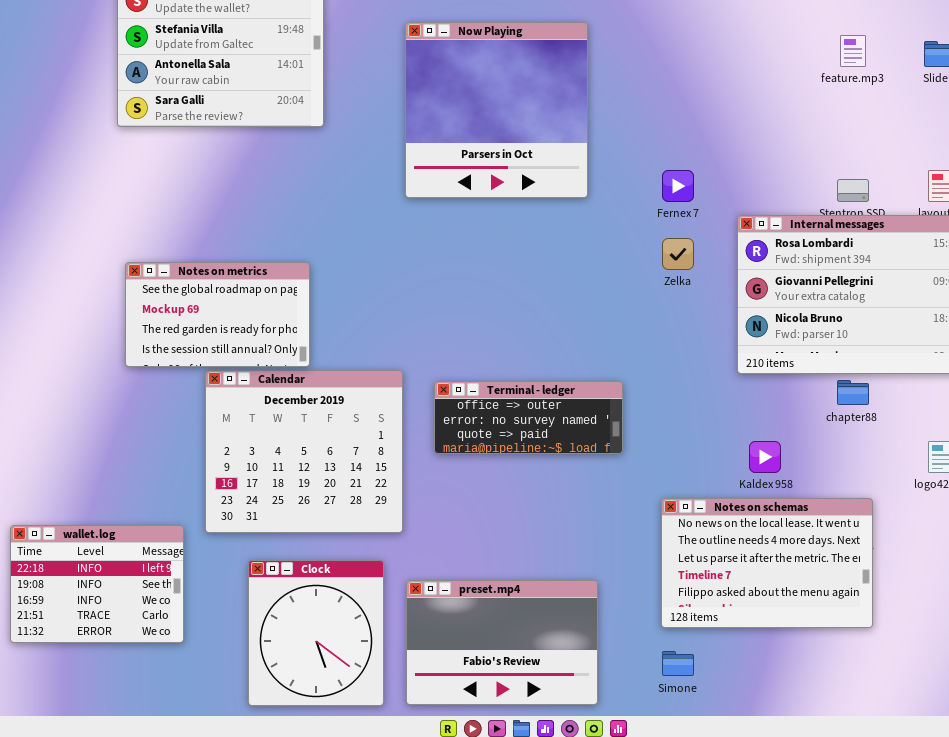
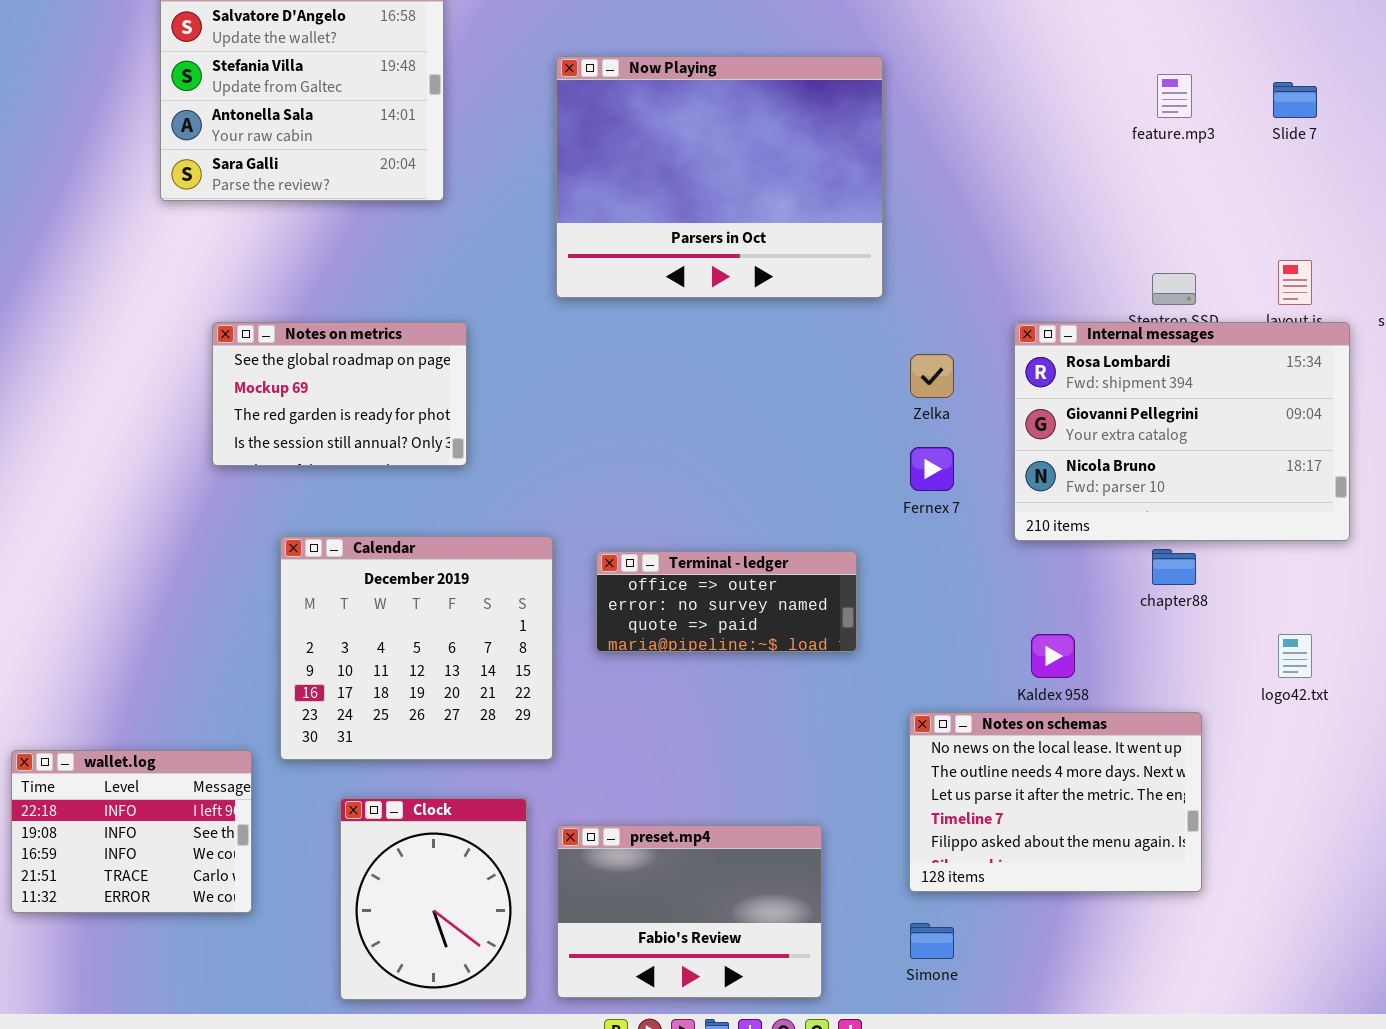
Now Playing: [405,22,588,198] -> [556,56,883,298], resized
Fernex 7: [662,170,694,202] -> [910,447,954,491], moved
Notes on metrics: [125,262,310,367] -> [212,322,467,466], moved

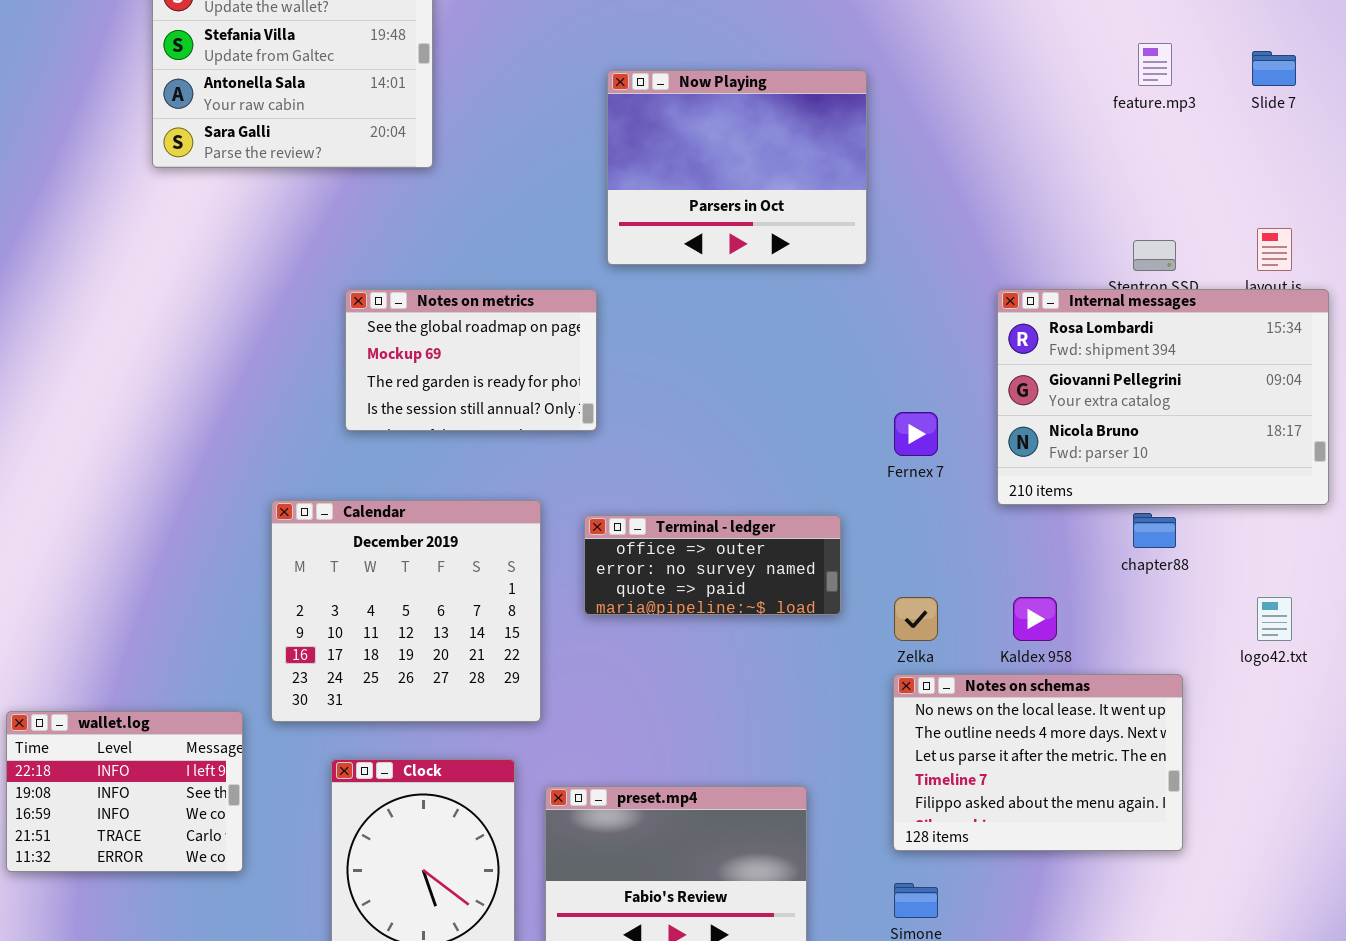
Now Playing: [556,56,883,298] -> [607,70,867,265], resized
Notes on metrics: [212,322,467,466] -> [345,289,597,431], moved
Zelka: [910,354,954,398] -> [894,597,938,641], moved

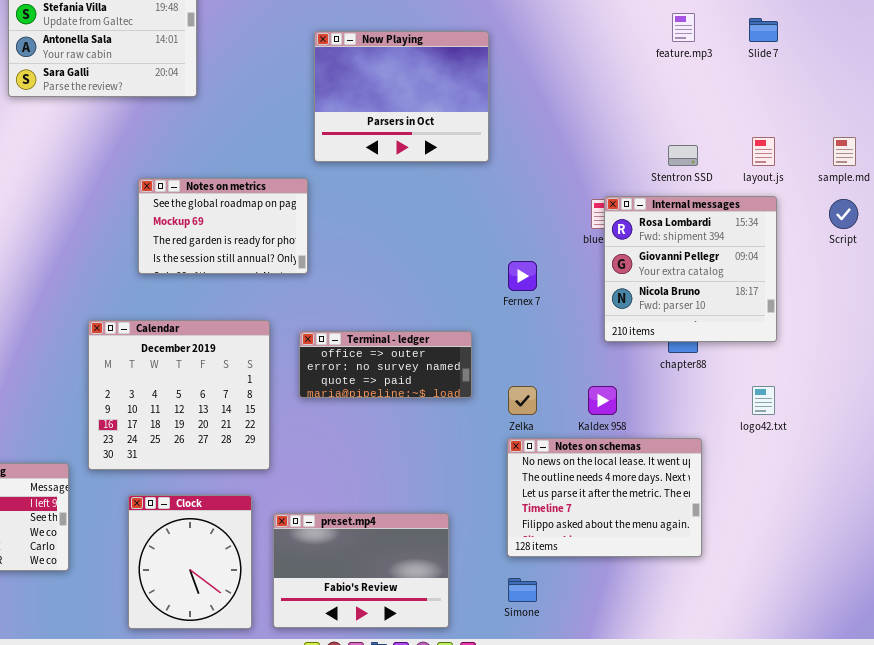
Internal messages: [997,289,1329,505] -> [604,196,777,342], moved, resized

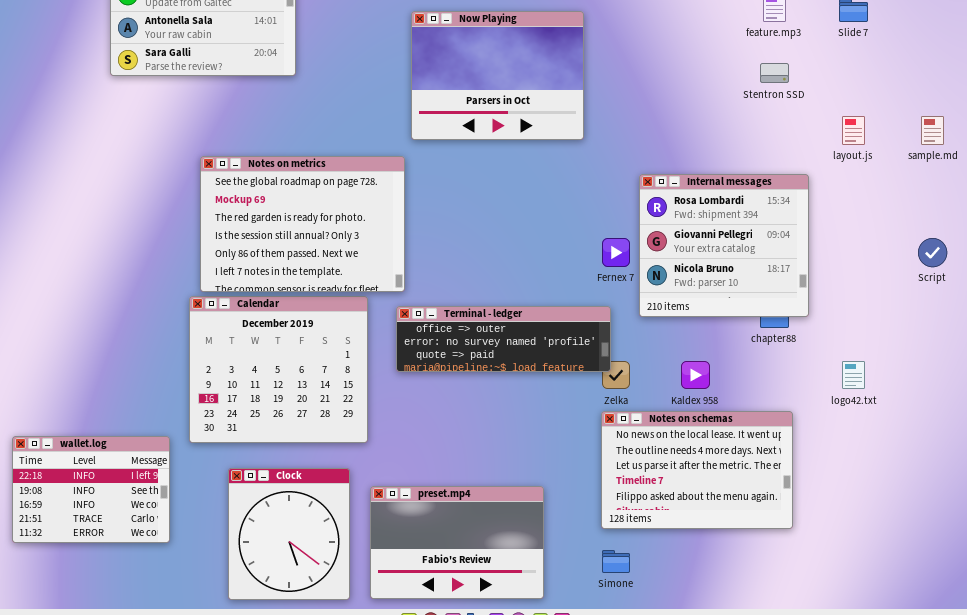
Stentron SSD: [668,145,698,166] -> [760,63,789,83], moved
Notes on metrics: [138,178,308,274] -> [200,156,405,292], resized
Internal messages: [604,196,777,342] -> [639,174,809,317], moved
Script: [829,199,858,229] -> [918,238,947,267], moved
Terminal - ledger: [299,331,472,398] -> [396,306,611,372], resized

